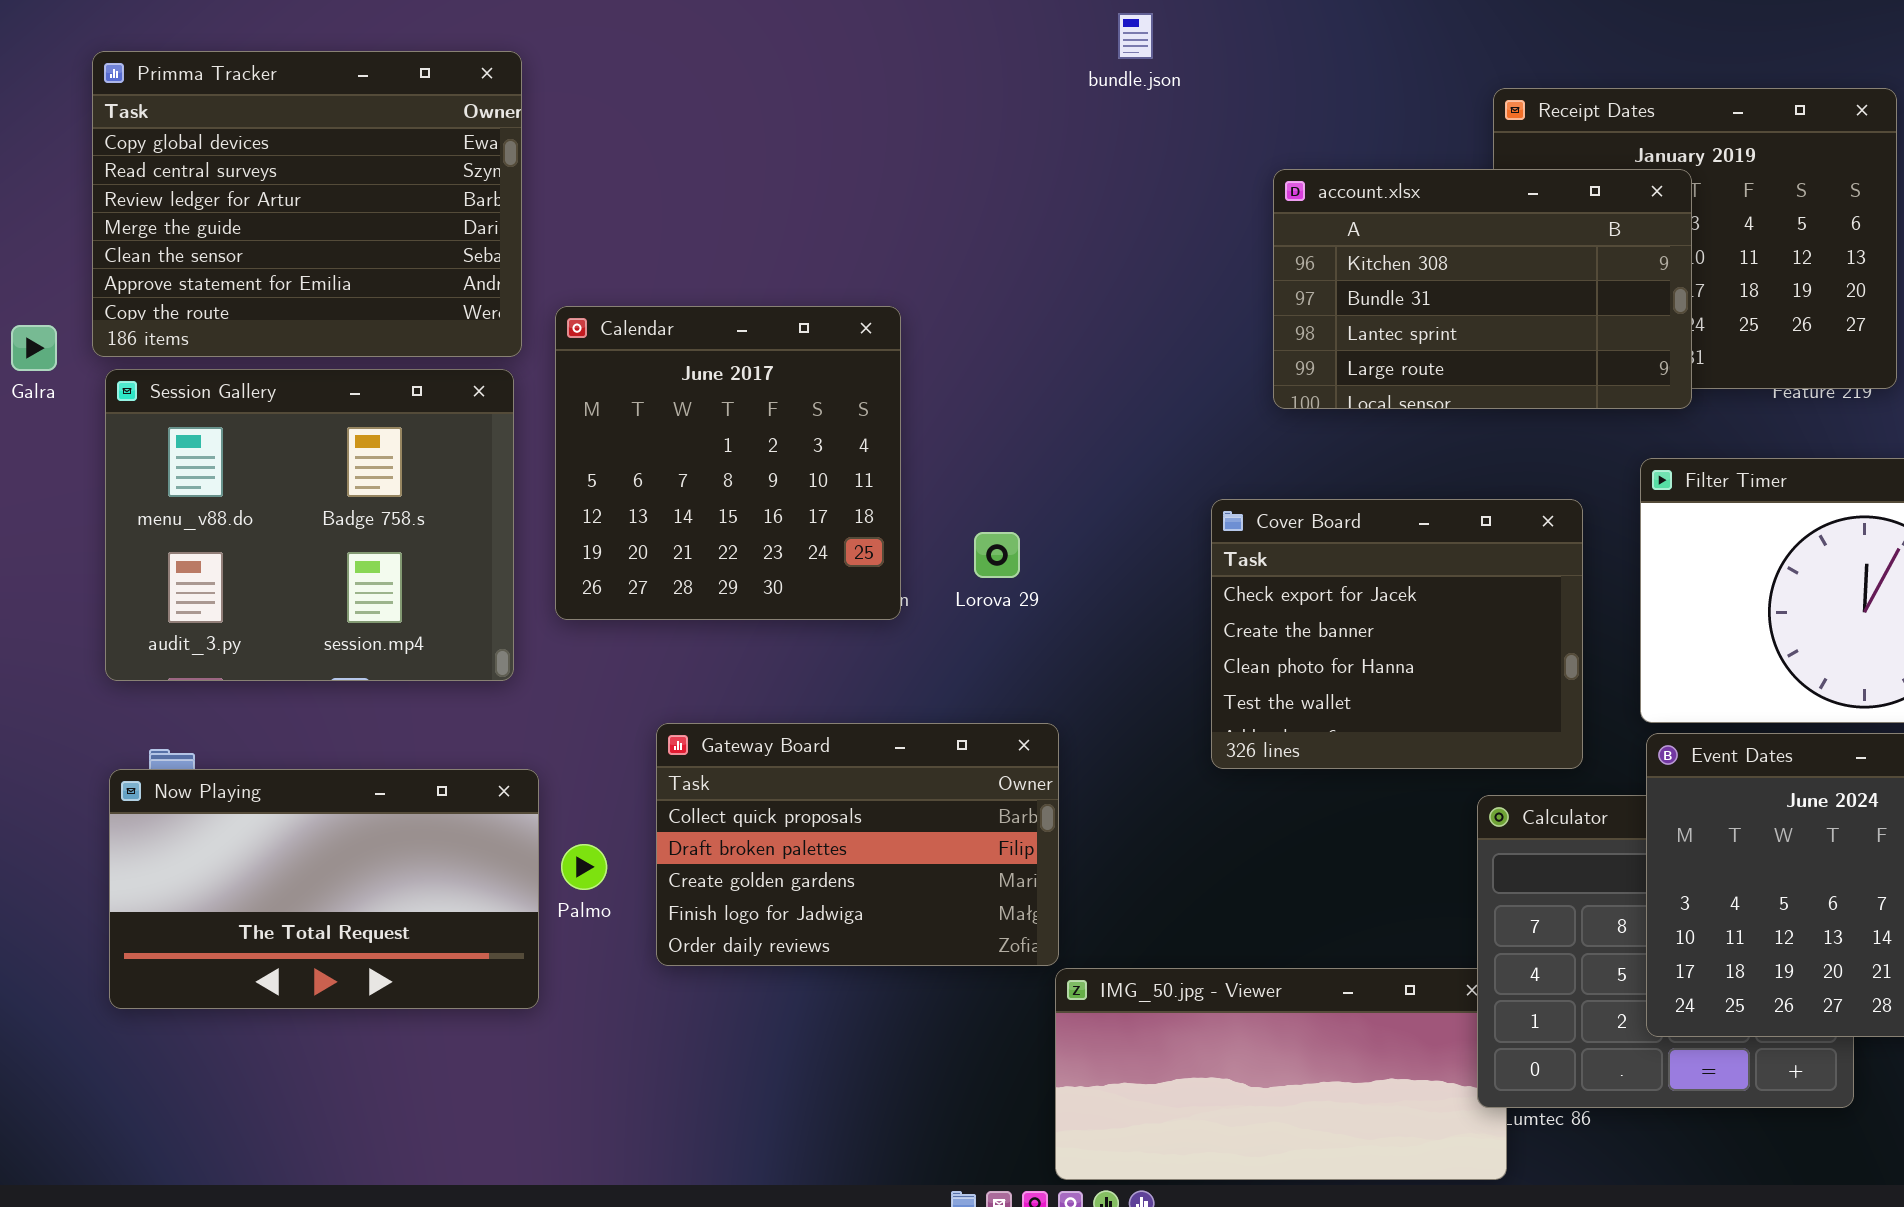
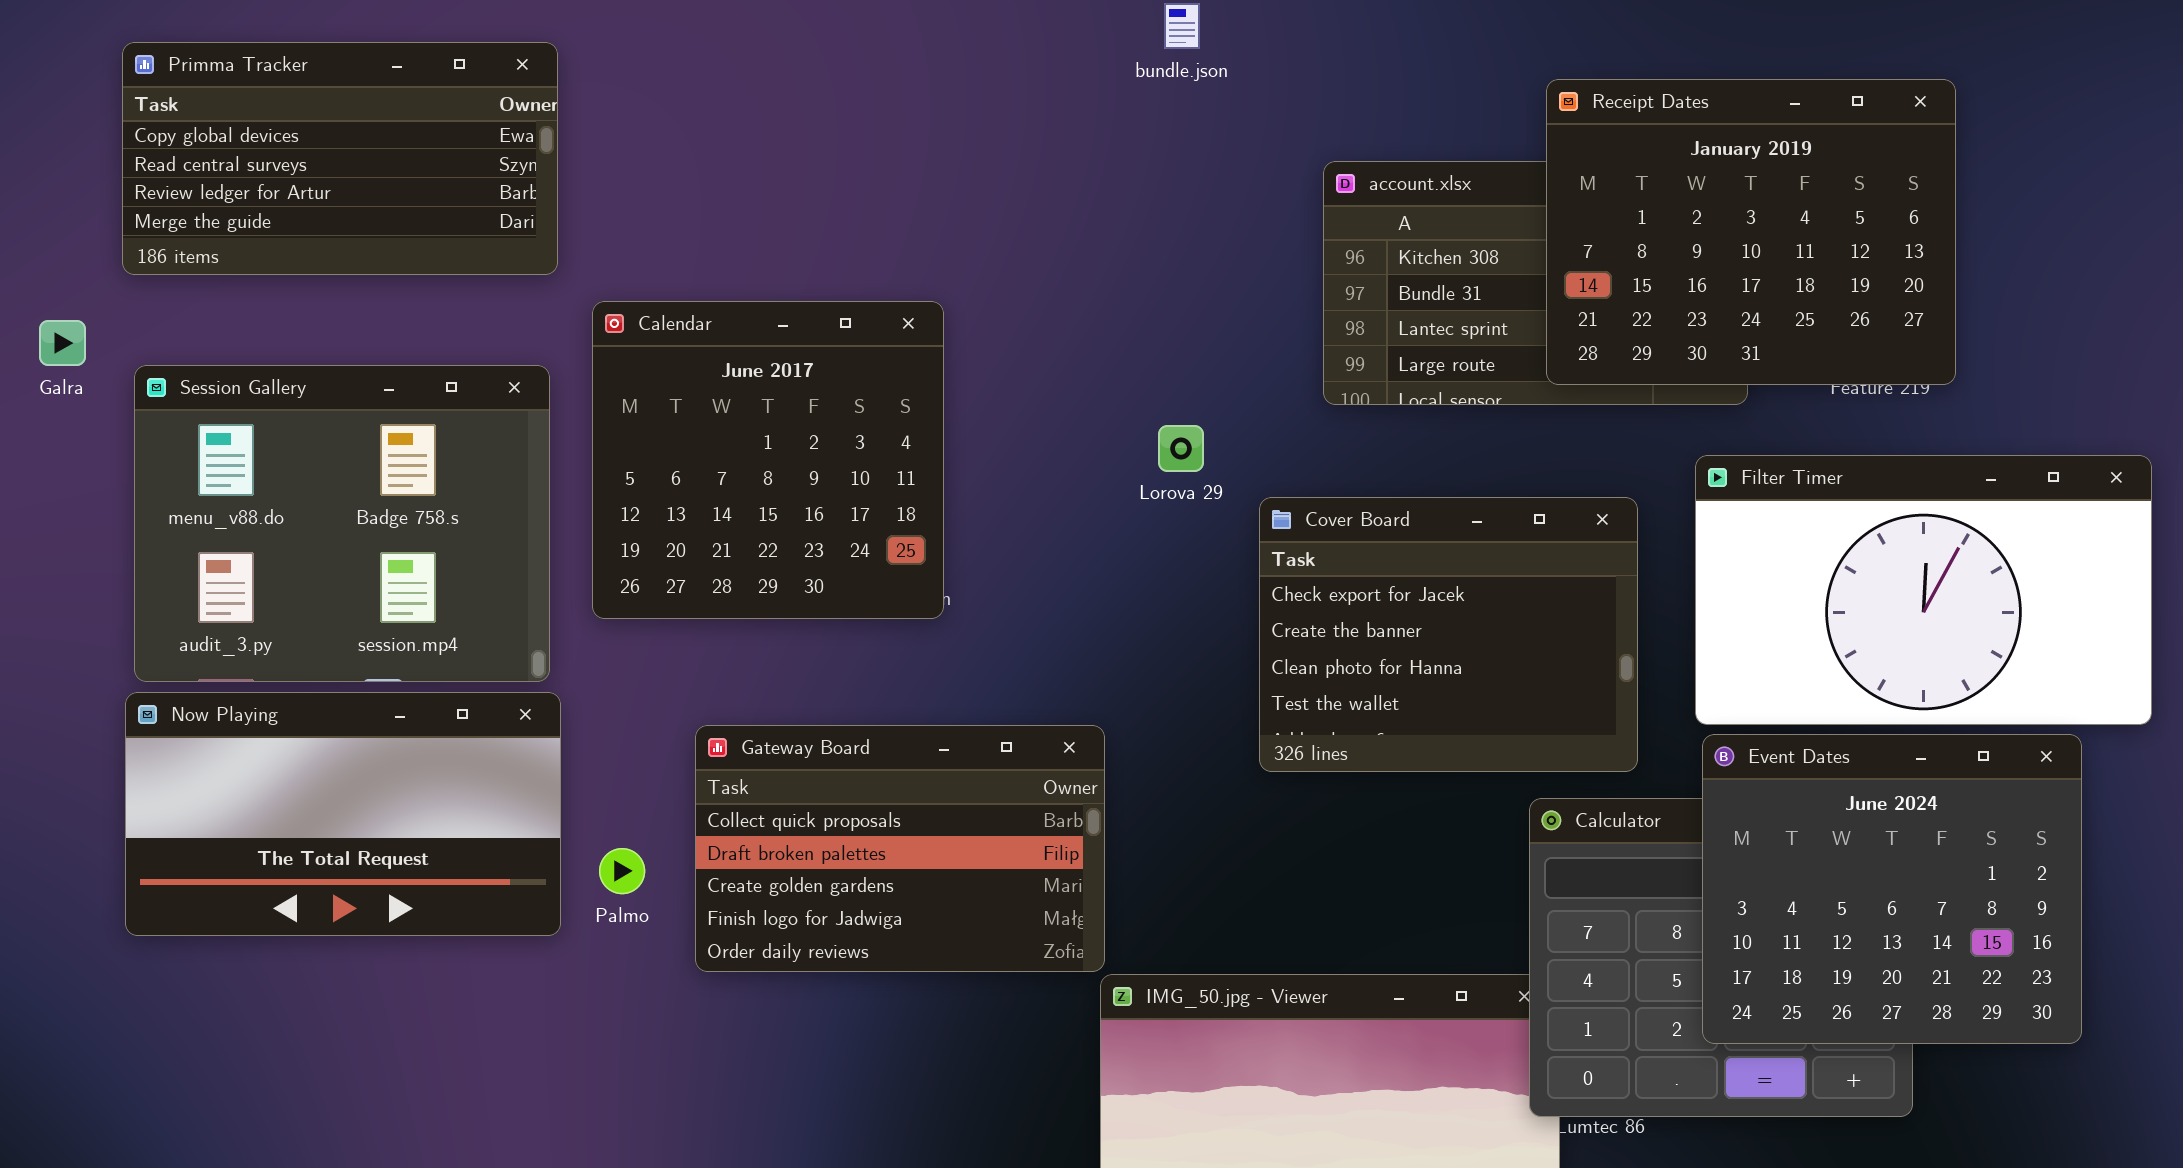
Primma Tracker: [92,51,522,357] -> [122,42,558,275], resized
Receipt Dates: [1493,88,1897,389] -> [1546,79,1956,385], raised
Lorova 29: [974,532,1020,578] -> [1158,425,1204,472], moved
Now Playing: [109,769,539,1009] -> [125,692,561,936], moved

